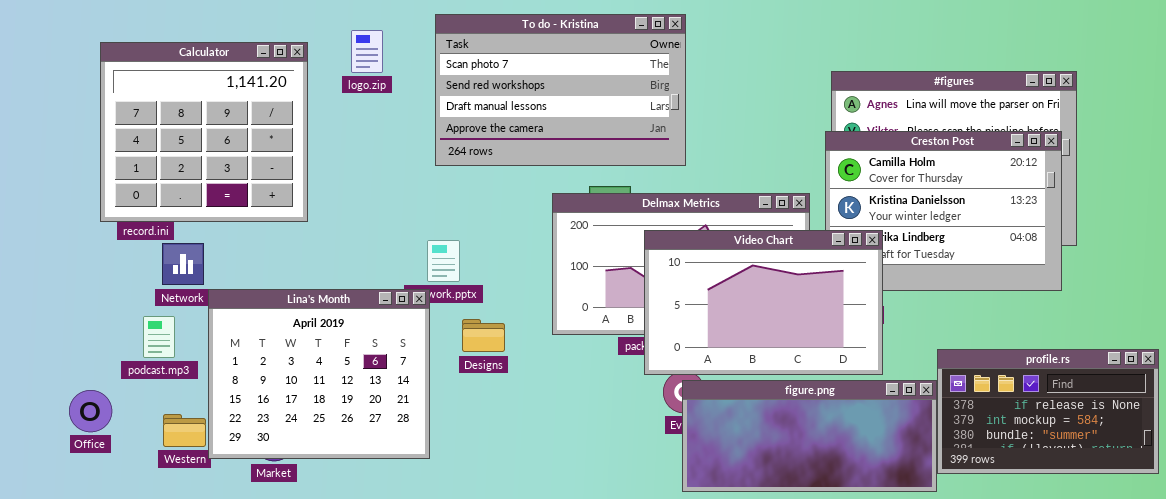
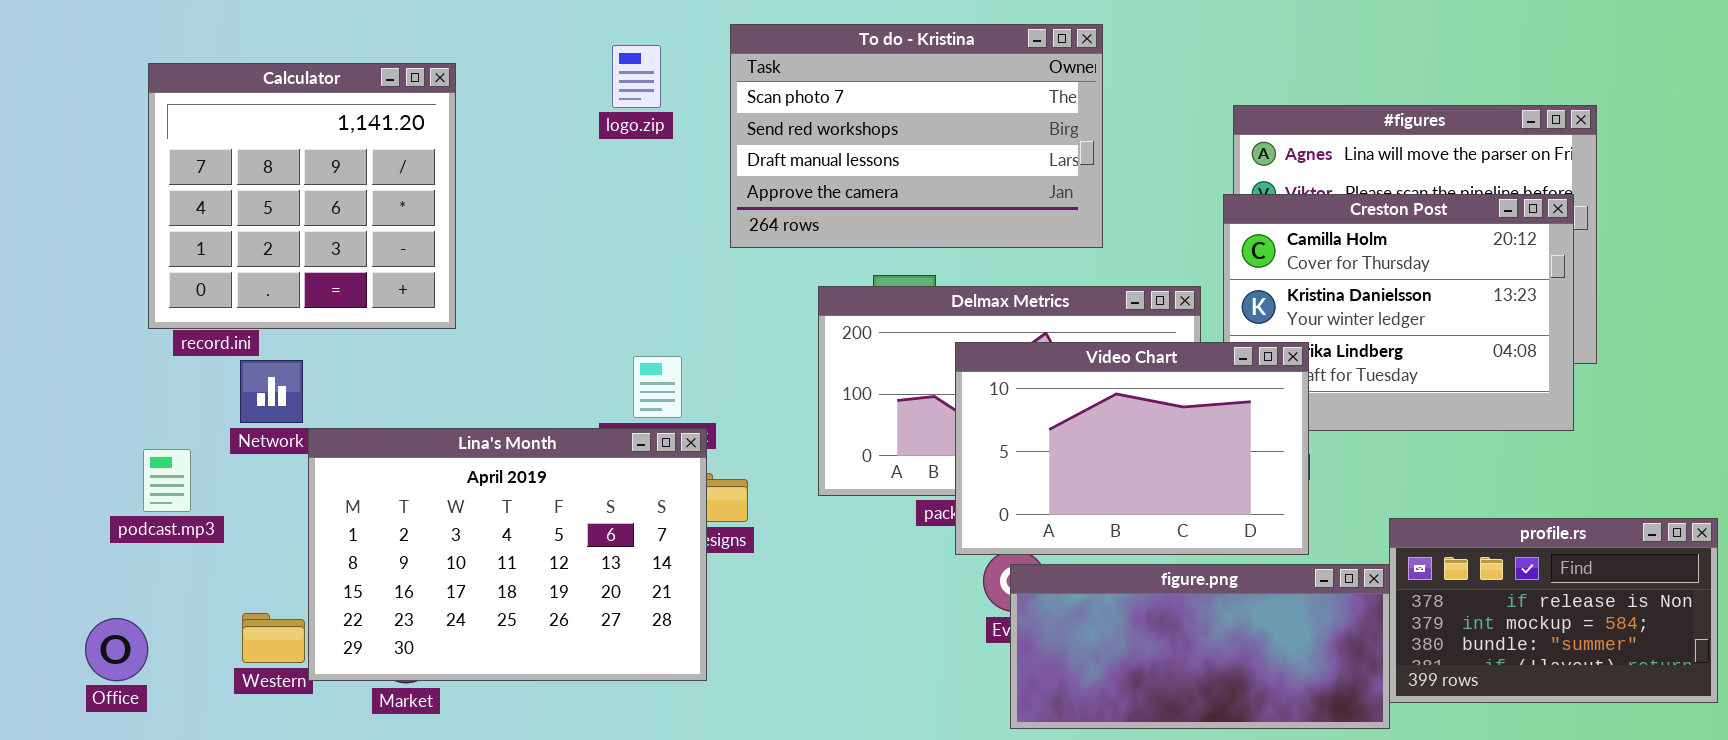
To do - Kristina: [435,14,686,166] -> [730,24,1103,248], moved
logo.zip: [351,30,383,73] -> [612,45,661,108], moved
Lina's Month: [208,289,430,459] -> [308,428,707,681], resized
podcast.mp3: [143,316,175,358] -> [143,449,191,512], moved
Office: [69,390,112,432] -> [85,618,148,681], moved

